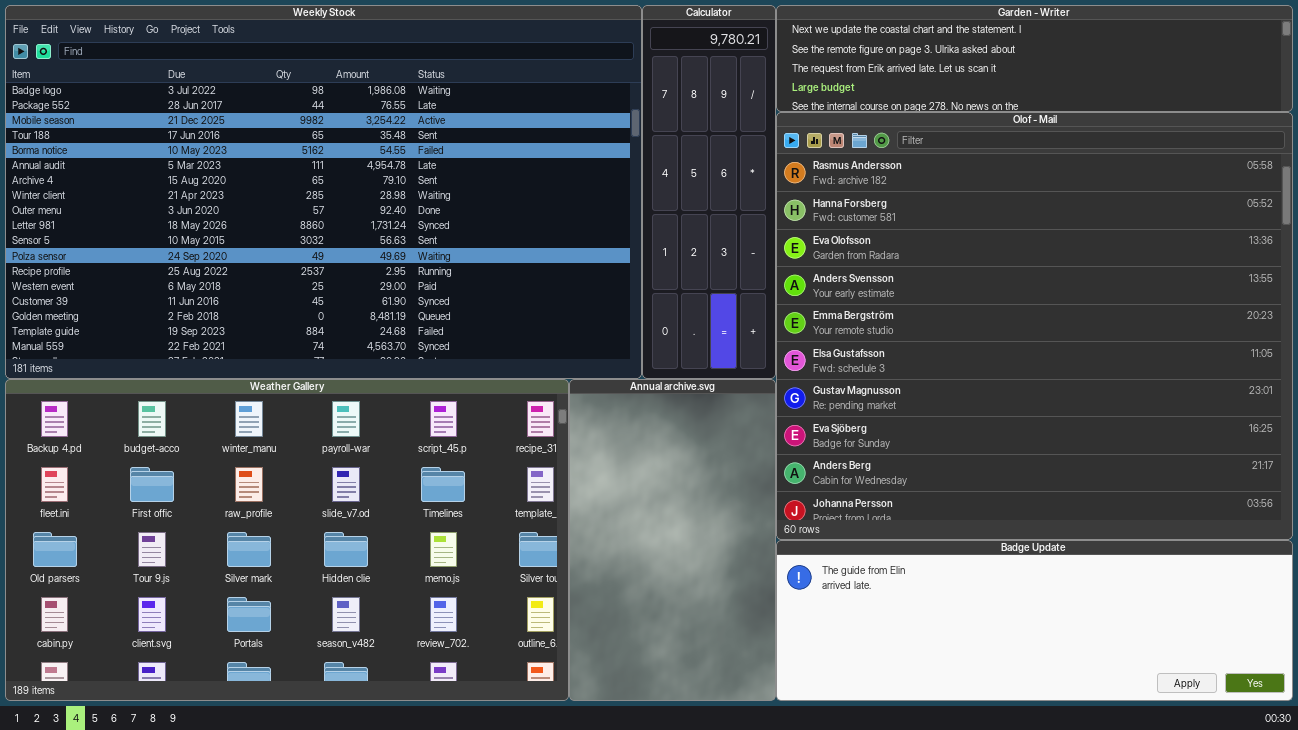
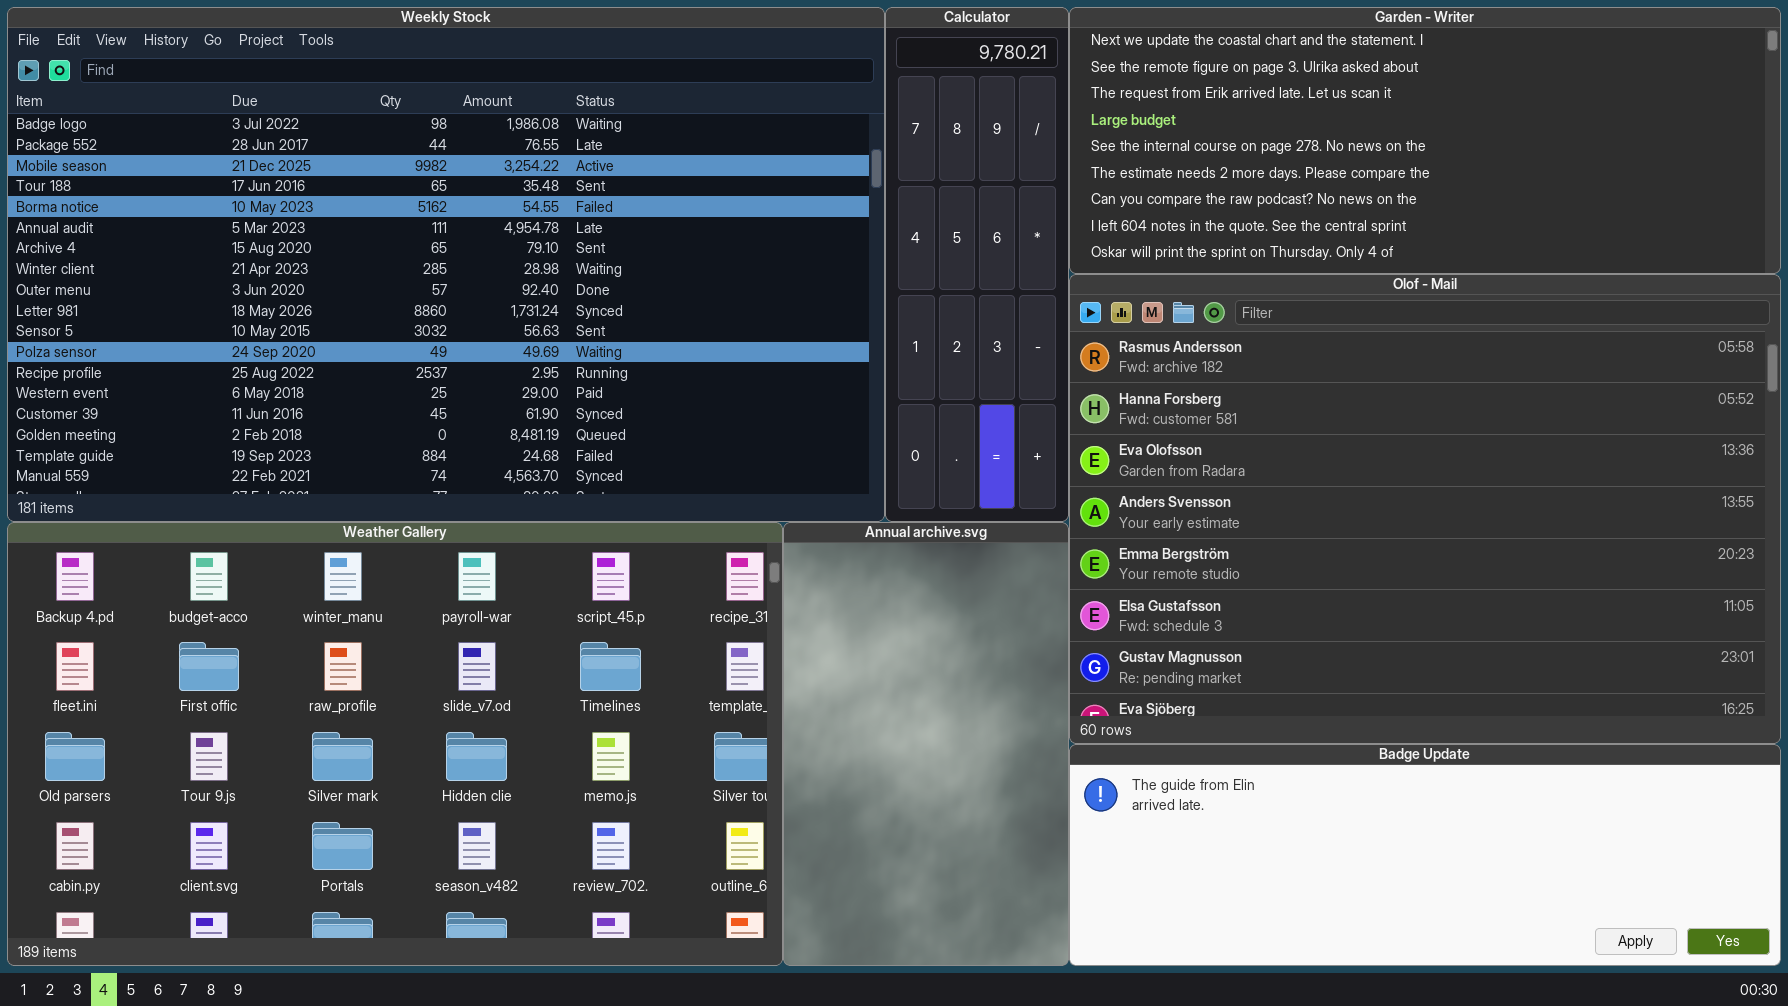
Garden - Writer: [776,5,1293,112] -> [1069,7,1781,274], resized
Olof - Mail: [776,112,1293,540] -> [1069,274,1781,744], resized

